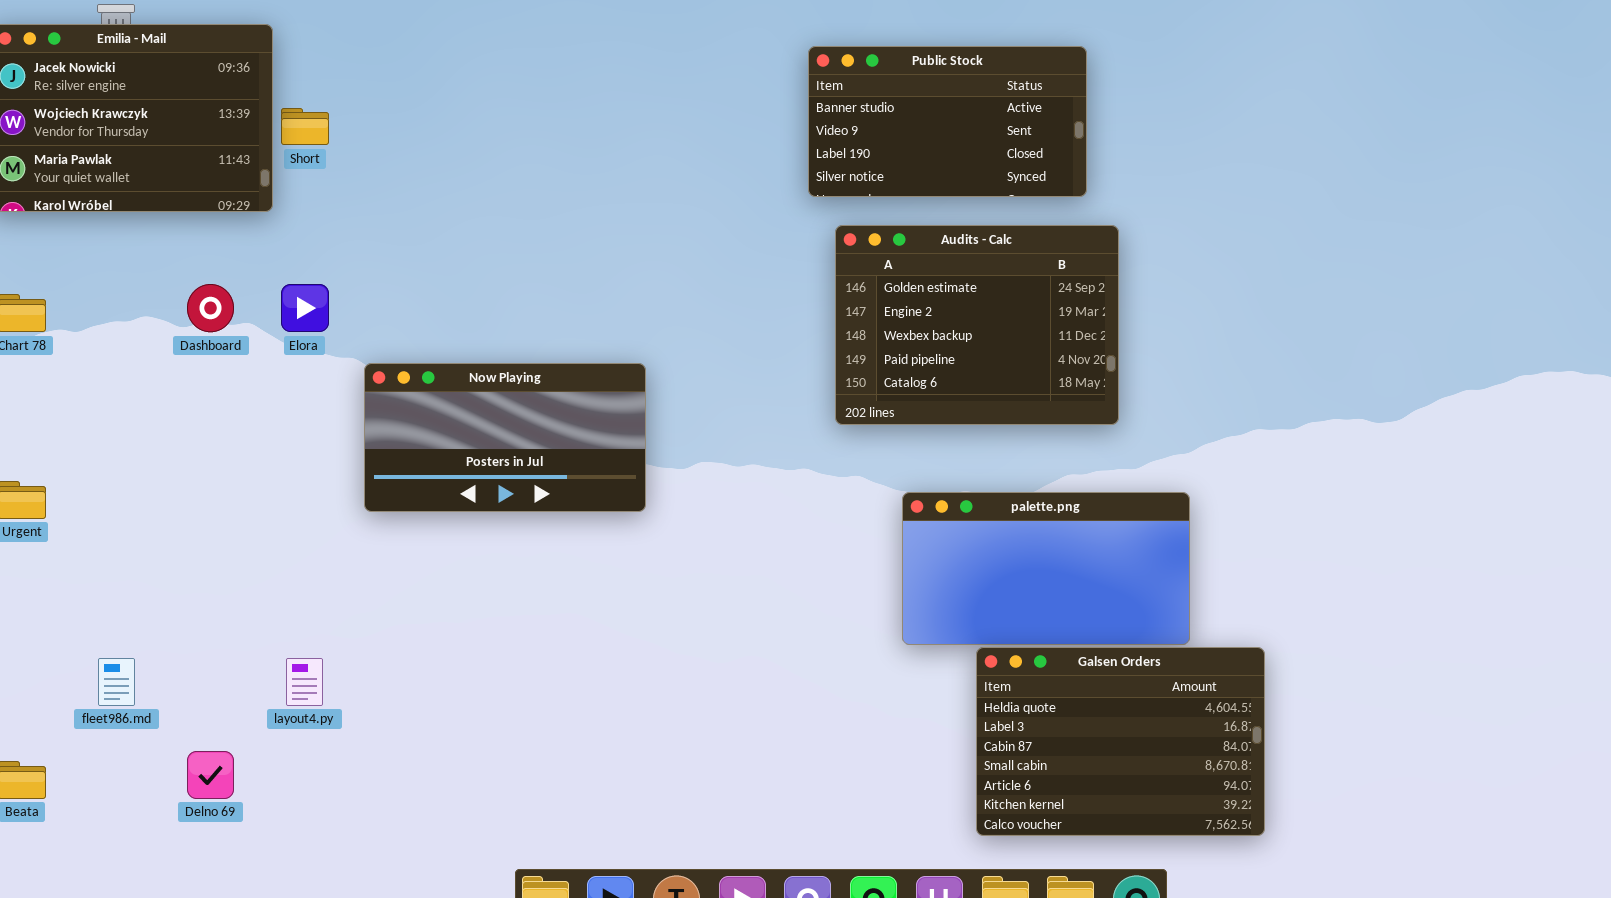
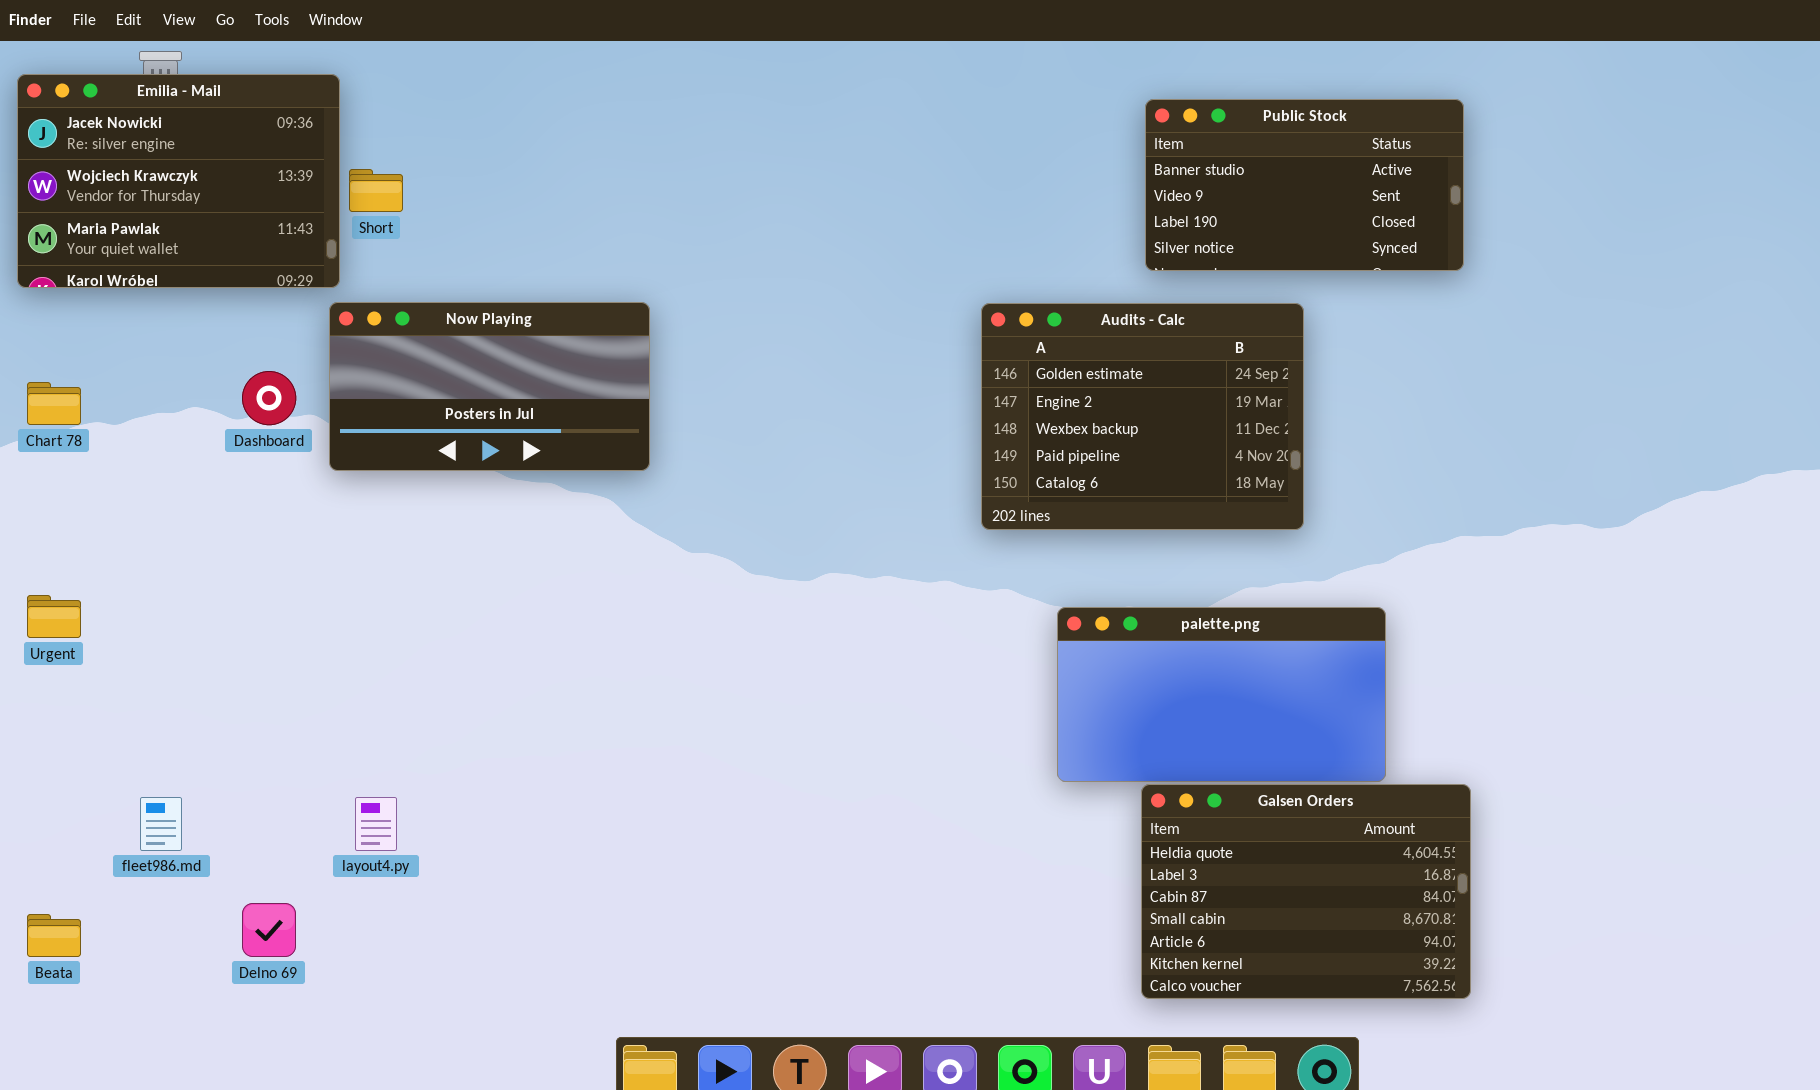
Public Stock: [808,46,1087,197] -> [1145,99,1464,271], moved
Now Playing: [364,363,646,512] -> [329,302,650,471], moved

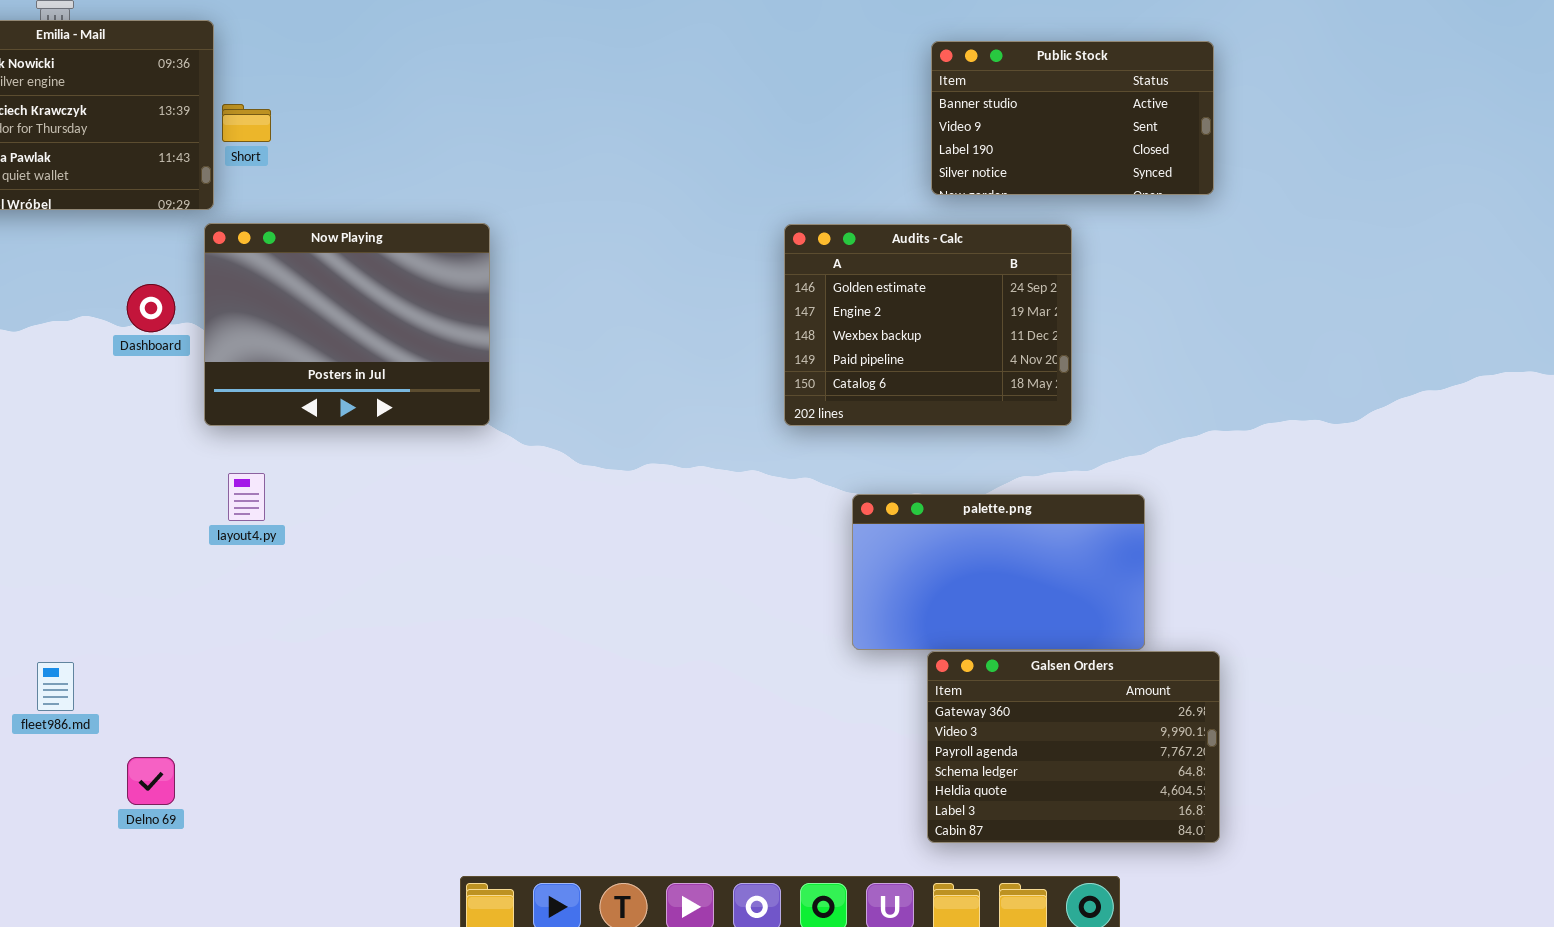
Now Playing: [329,302,650,471] -> [204,223,490,426], resized
Galsen Orders: [1141,784,1471,999] -> [927,651,1220,843], scrolled up 4 rows
layout4.py: [355,797,397,851] -> [228,473,265,521], moved

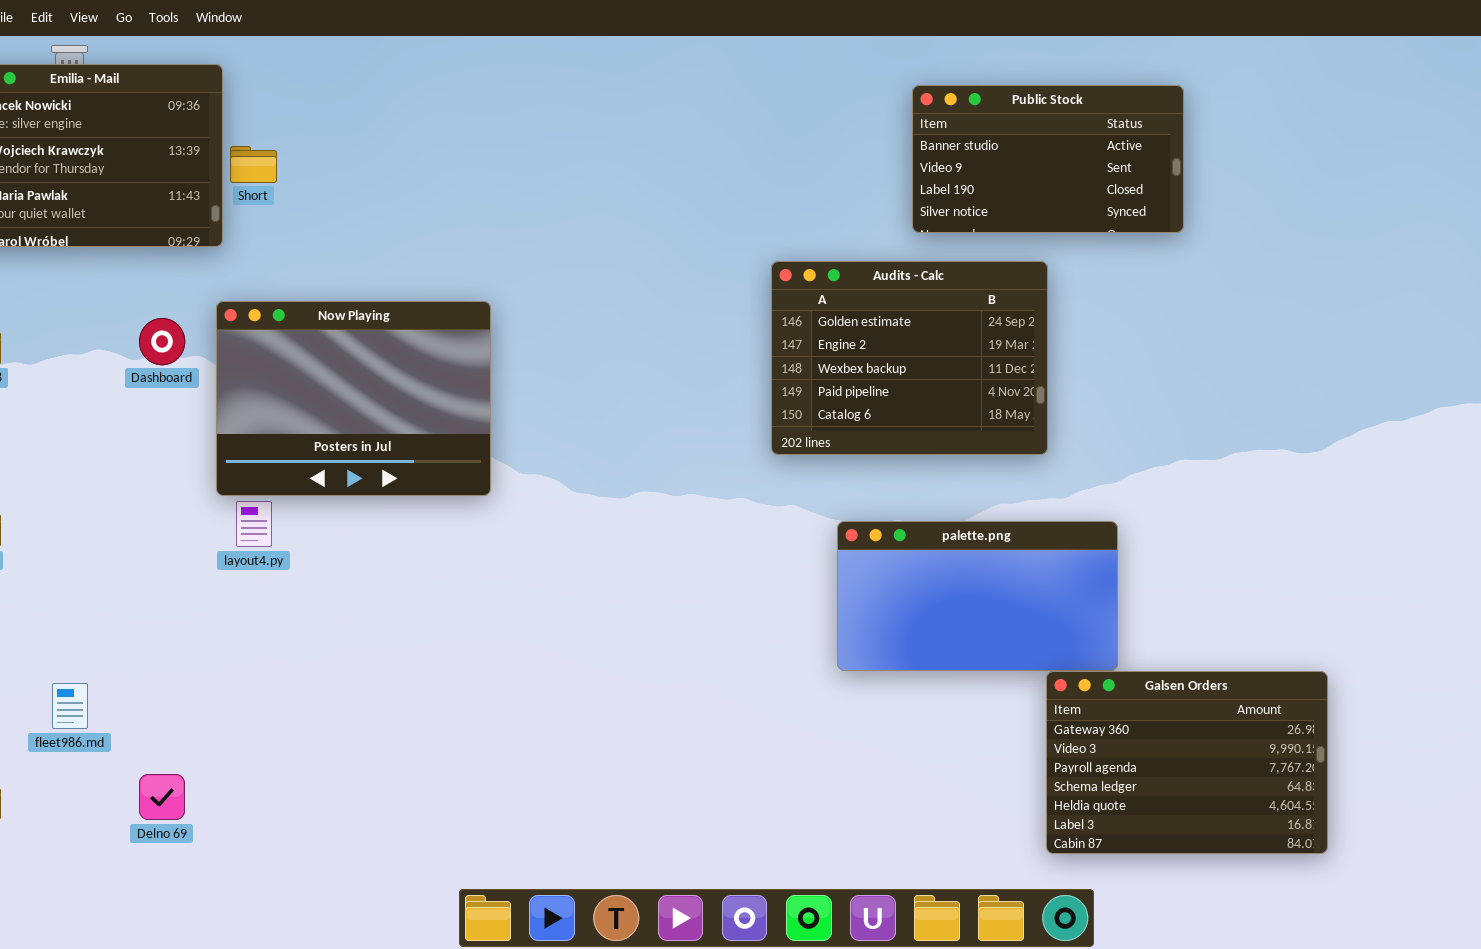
Now Playing: [204,223,490,426] -> [216,301,491,496], moved
Galsen Orders: [927,651,1220,843] -> [1046,671,1328,854], moved

